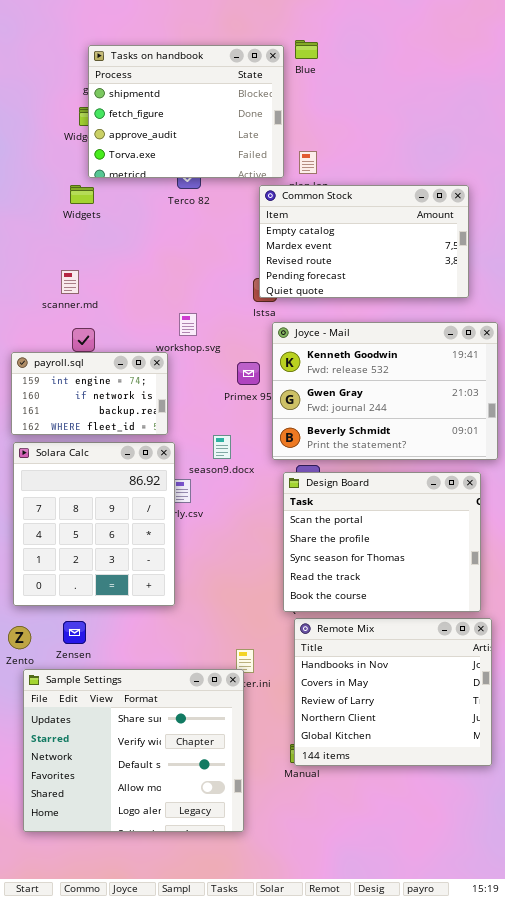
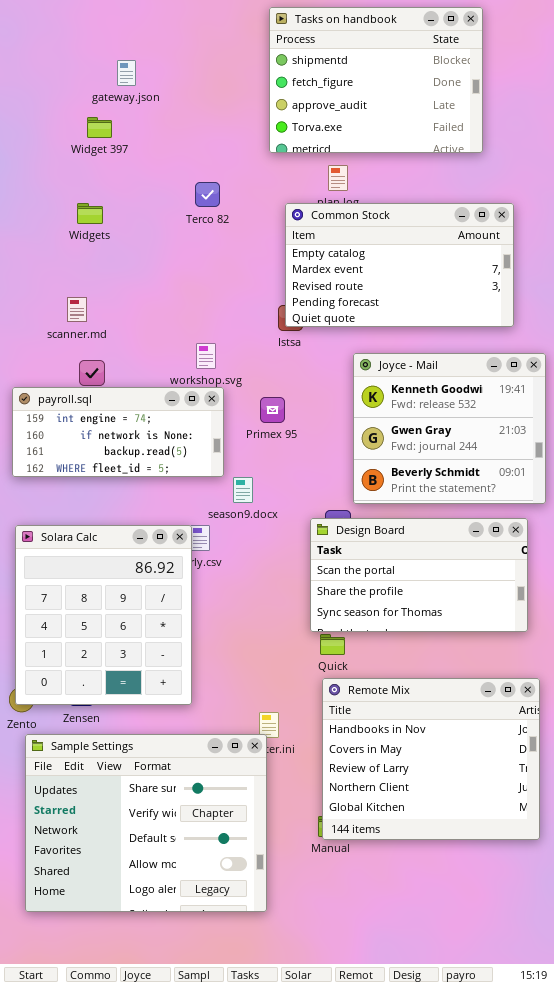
Tasks on handbook: [88,45,284,178] -> [269,7,483,153], moved
Joyce - Mail: [272,322,498,460] -> [353,353,546,504], resized
payroll.sql: [11,352,168,435] -> [12,387,224,477], resized
Solara Calc: [13,442,175,606] -> [15,525,192,705], moved
Design Board: [283,472,481,612] -> [310,518,528,632], resized

